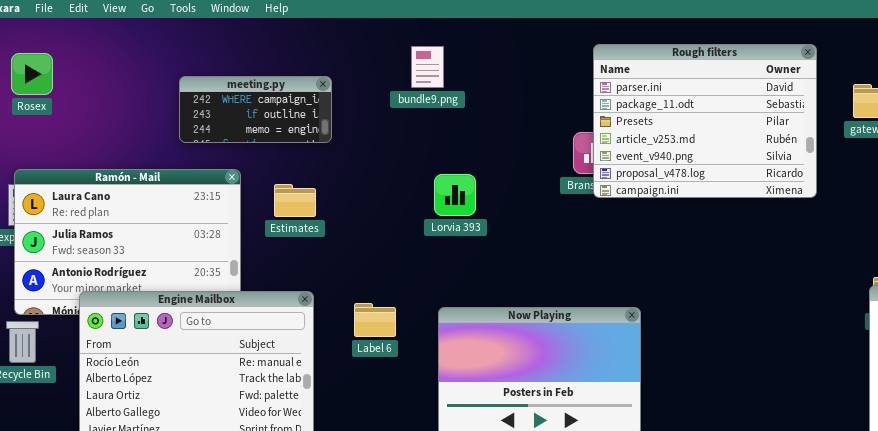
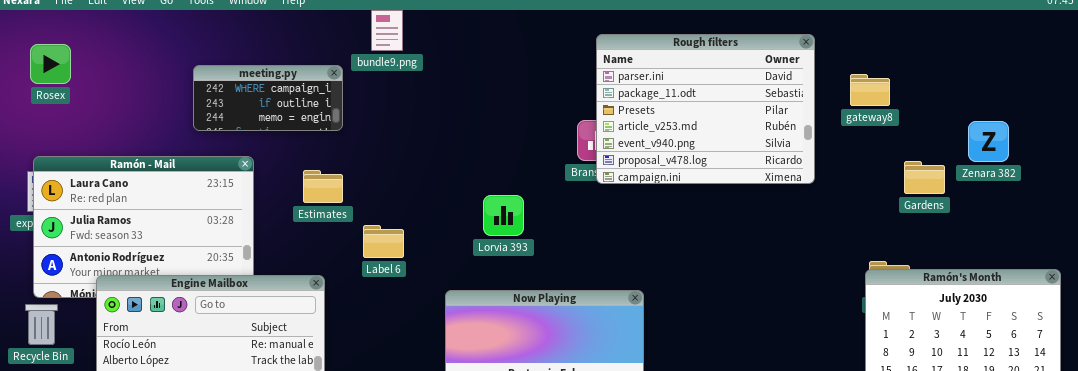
bundle9.png: [411,46,444,88] -> [371,10,403,51], moved
Lorvia 393: [434,174,476,216] -> [483,195,524,236], moved
Estimates: [274,184,316,217] -> [303,170,343,203], moved
Label 6: [354,303,396,337] -> [363,225,404,258], moved

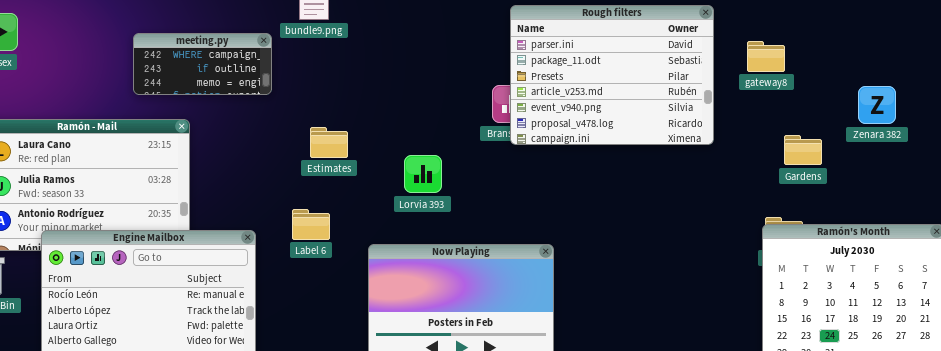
Gardens: [904,161,945,194] -> [784,135,822,165], moved
Estimates: [303,170,343,203] -> [310,127,348,158], moved
Label 6: [363,225,404,258] -> [292,209,330,240], moved

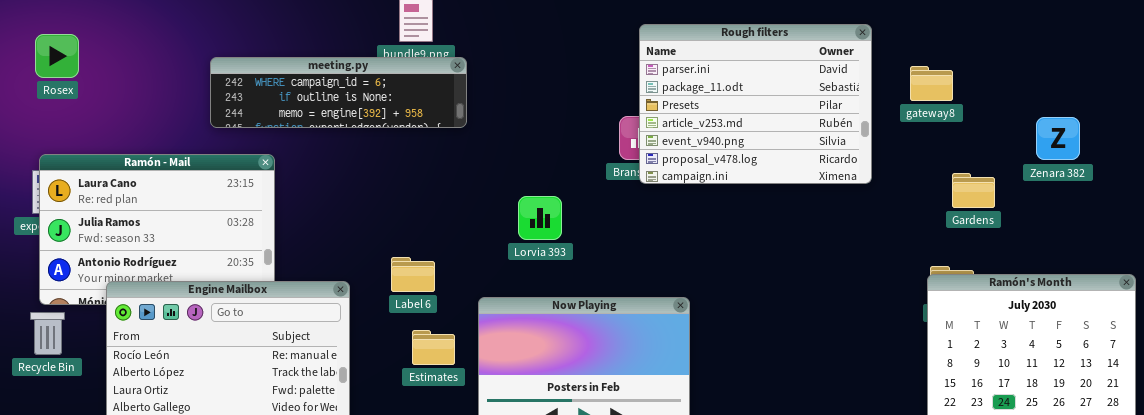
meeting.py: [133,33,272,95] -> [210,57,467,128], resized
Estimates: [310,127,348,158] -> [412,330,455,365], moved

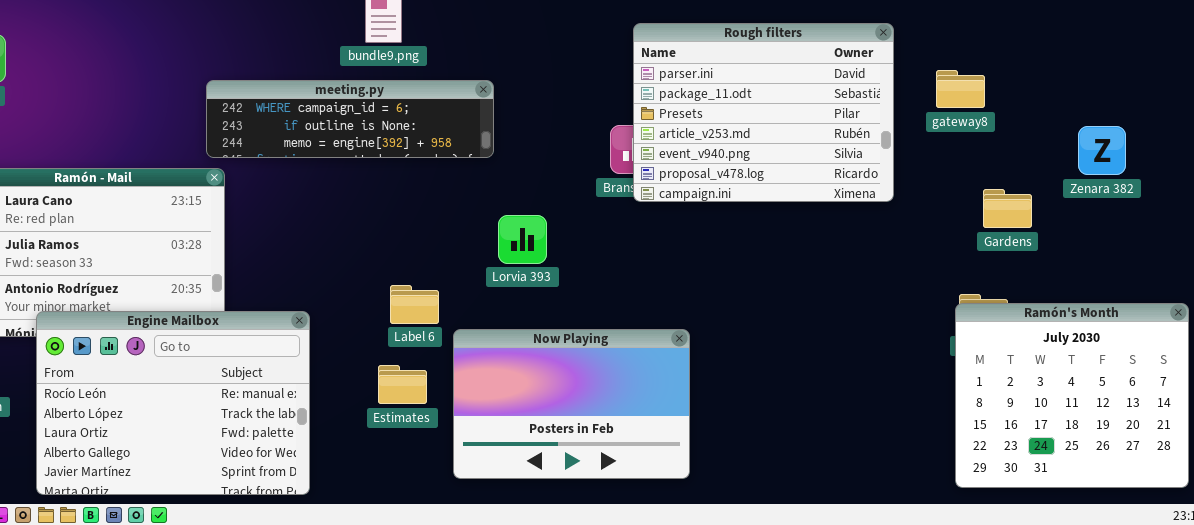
meeting.py: [210,57,467,128] -> [206,80,494,158], moved
Label 6: [391,257,435,292] -> [390,285,439,324], moved

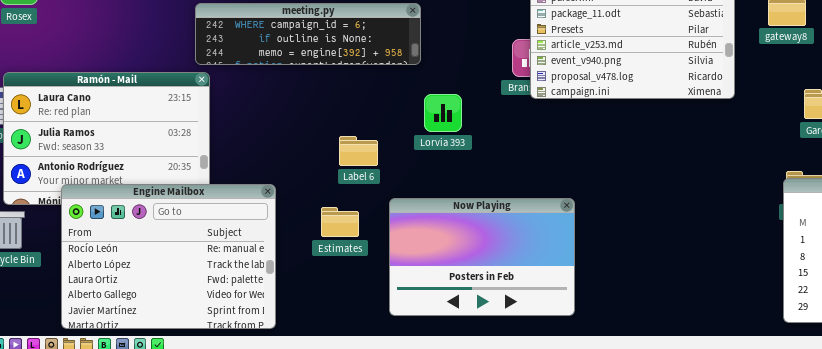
Lorvia 393: [498,215,547,264] -> [424,94,462,132], moved
Label 6: [390,285,439,324] -> [339,136,378,166], moved
Estimates: [378,365,427,404] -> [321,207,359,237], moved

